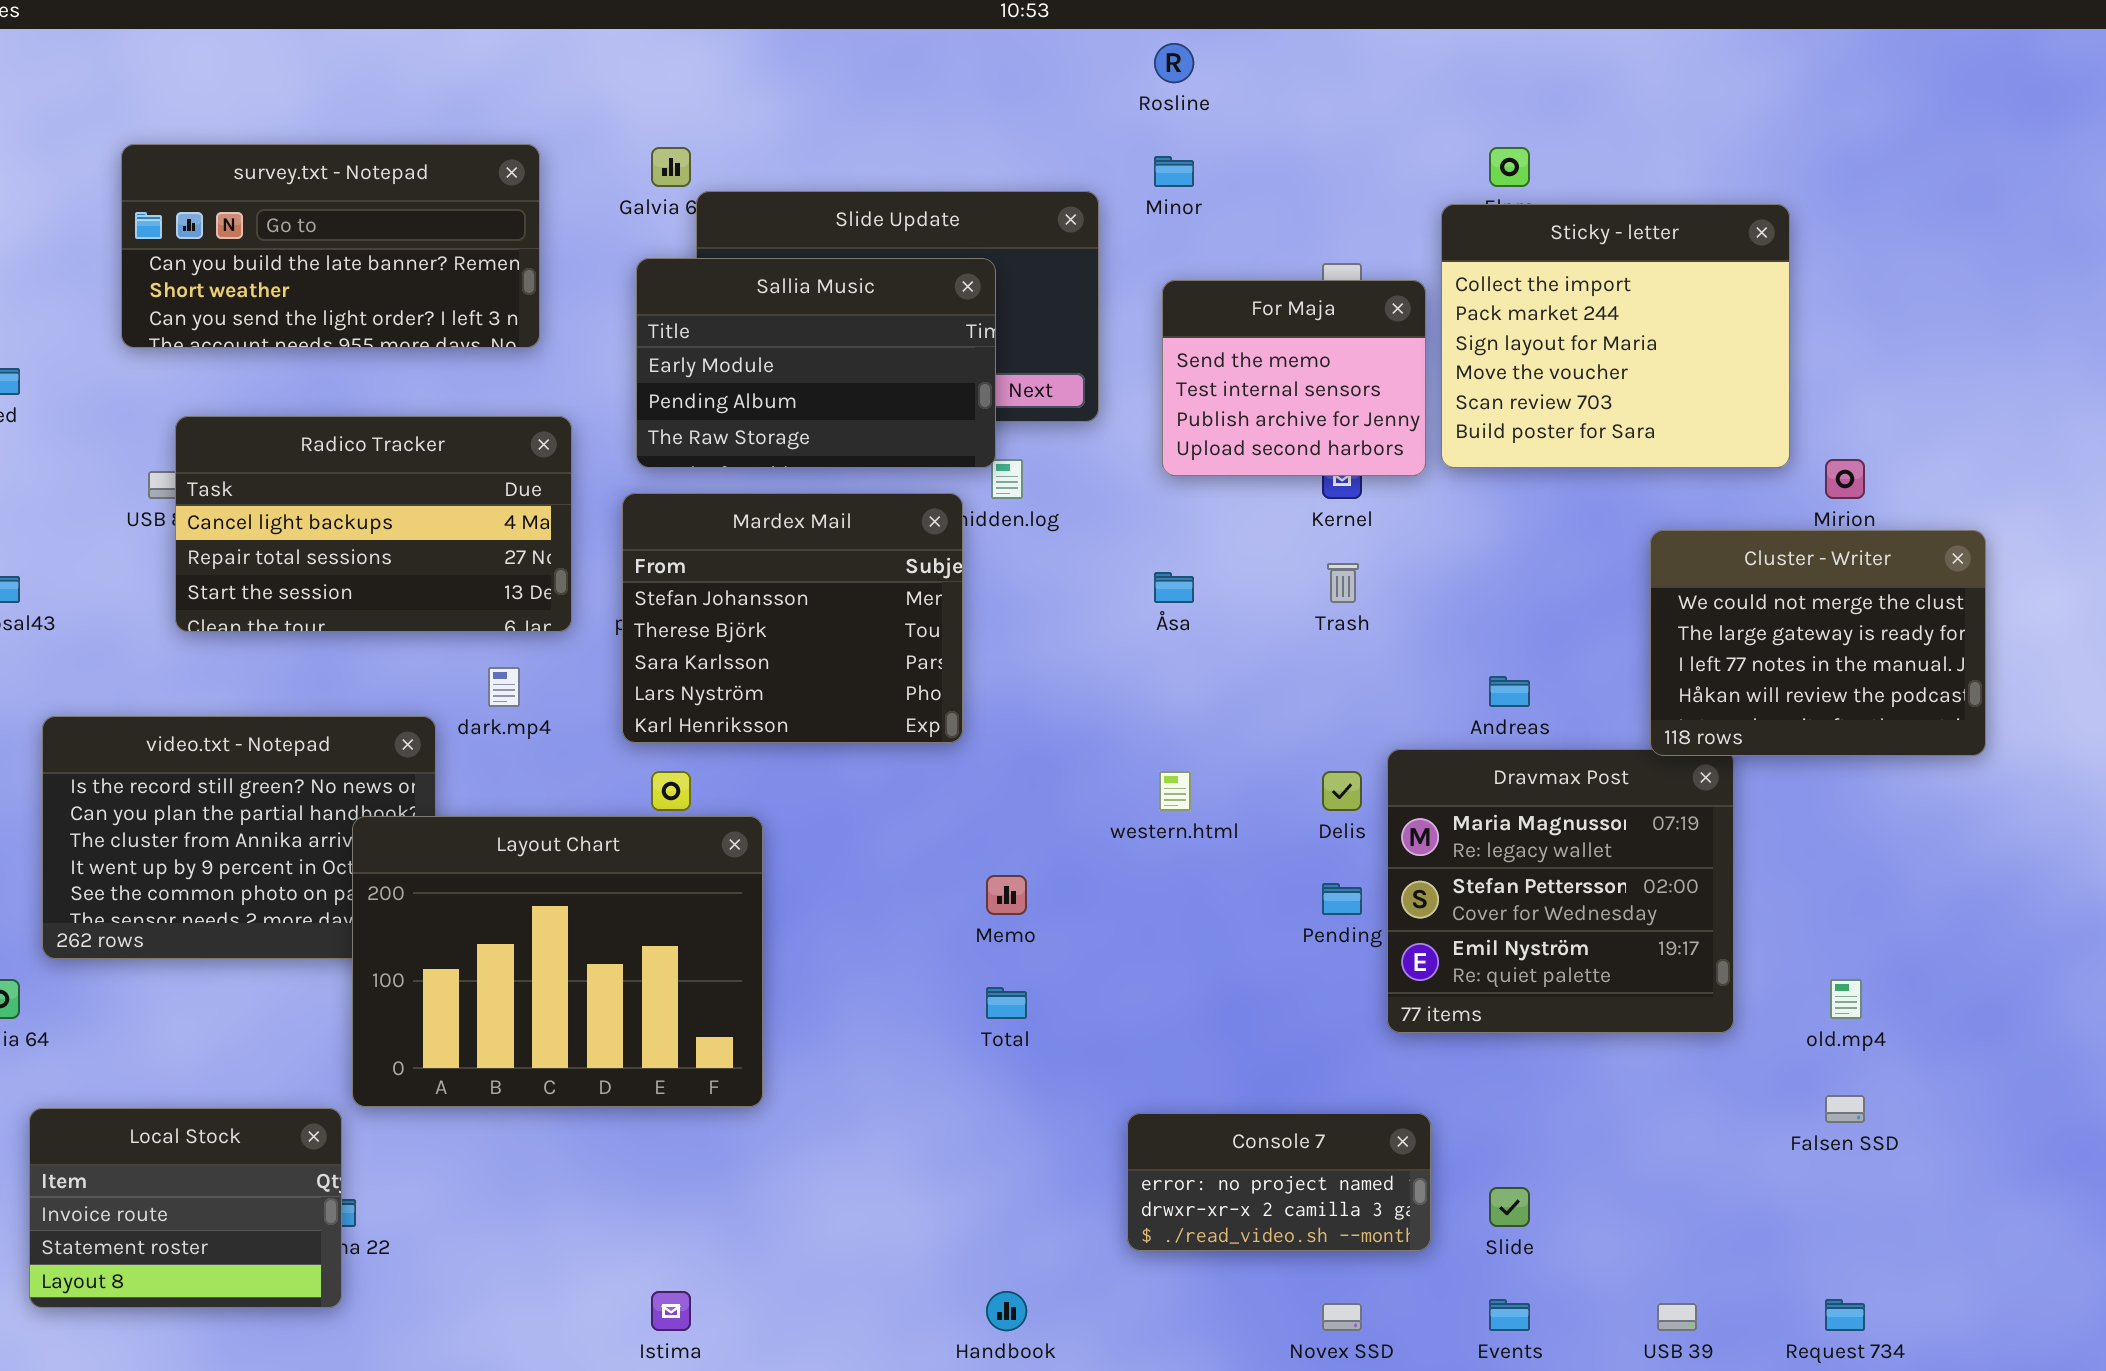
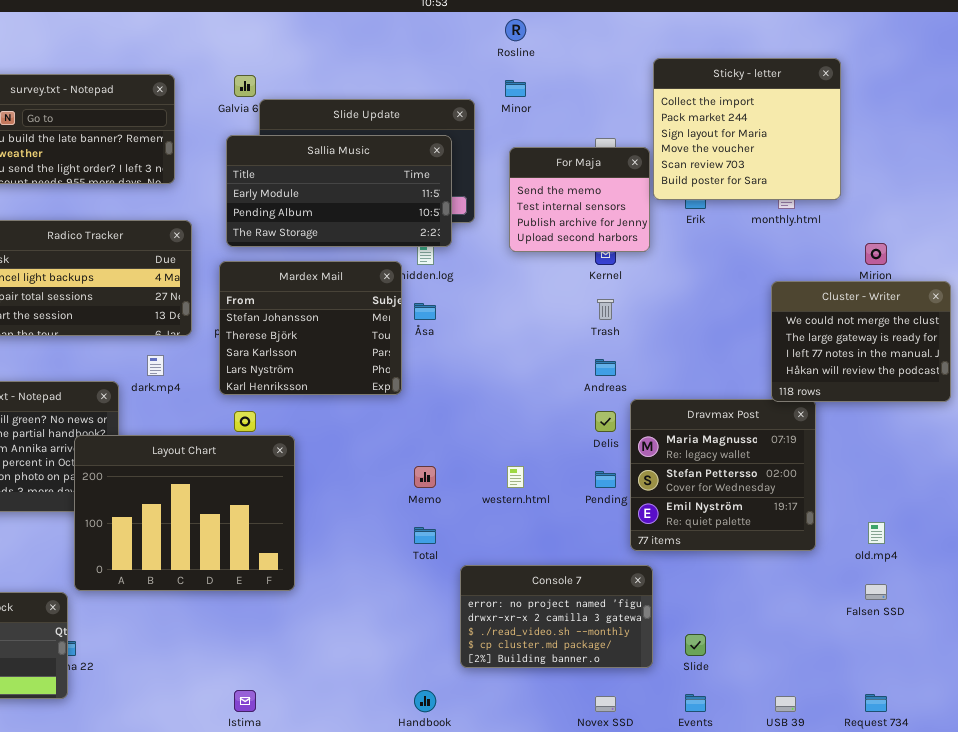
Sticky - letter: [1441,204,1790,468] -> [653,58,841,200], moved
Sallia Music: [636,258,996,468] -> [226,135,452,247], resized
Åsa: [1154,572,1194,603] -> [414,303,436,320], moved
Andreas: [1489,676,1530,707] -> [595,359,616,376], moved
western.html: [1159,771,1191,811] -> [507,466,524,488], moved
Console 7: [1127,1113,1431,1251] -> [460,565,653,668], resized

